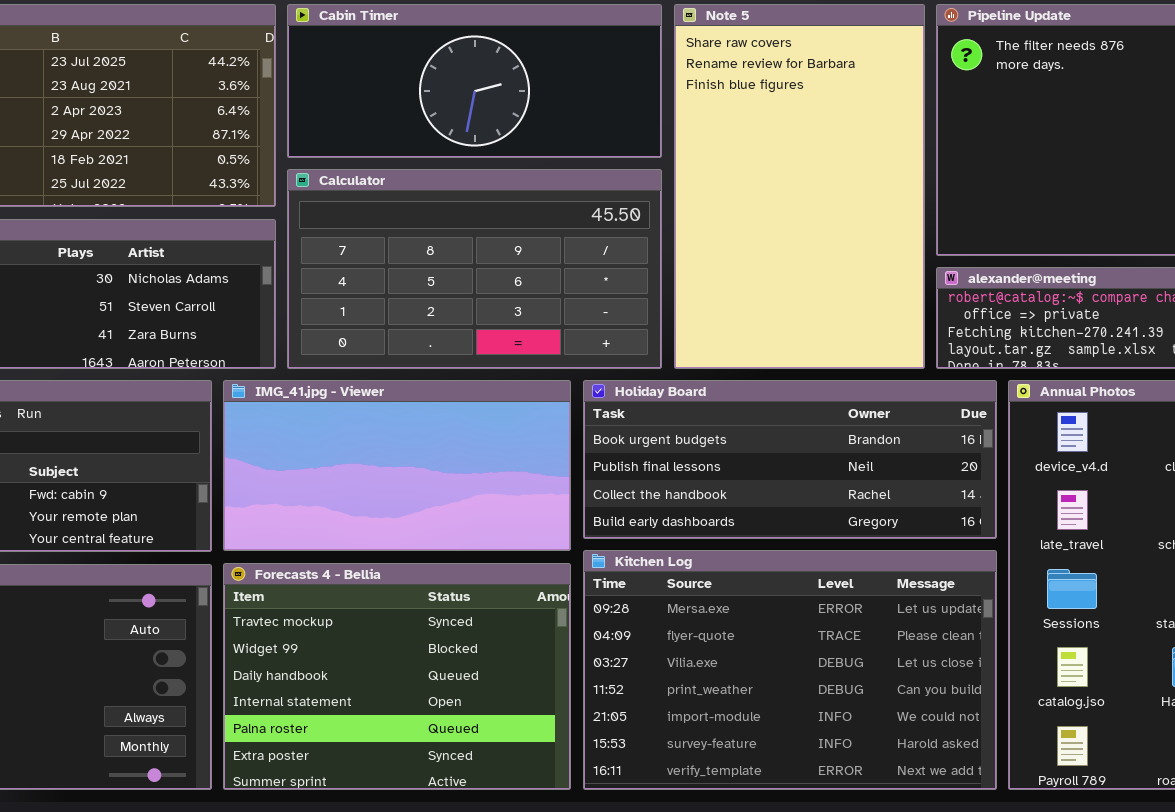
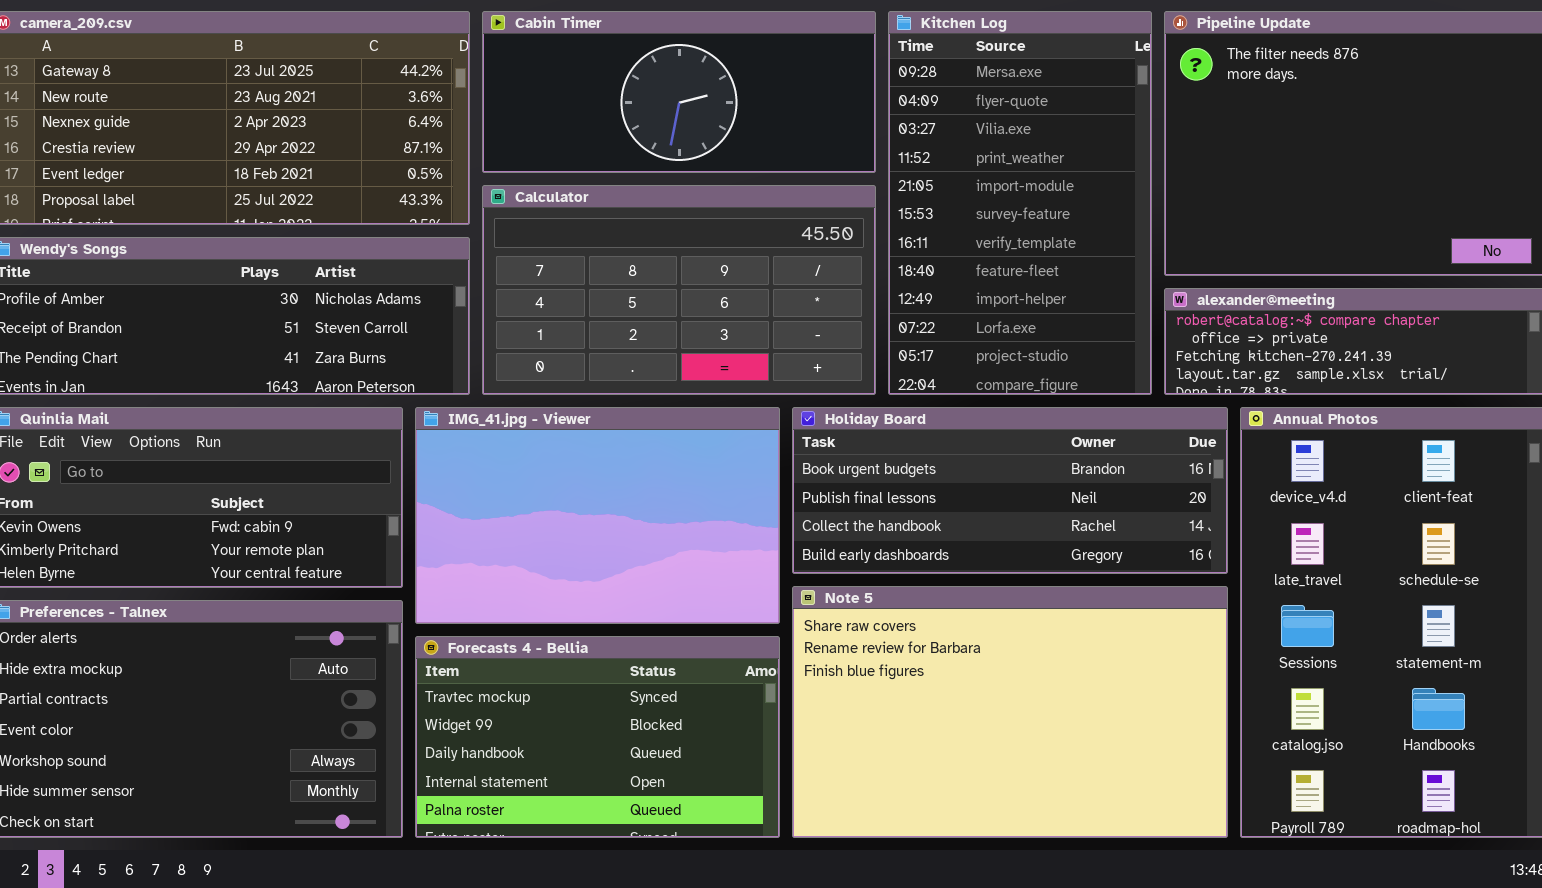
Note 5: [674,4,925,369] -> [792,586,1228,838], moved, resized
IMG_41.jpg - Viewer: [223,380,571,551] -> [415,407,780,624], resized
Kitchen Log: [583,550,997,790] -> [888,11,1152,395], moved, resized
Forecasts 4 - Bellia: [223,563,571,790] -> [415,636,780,838], resized

